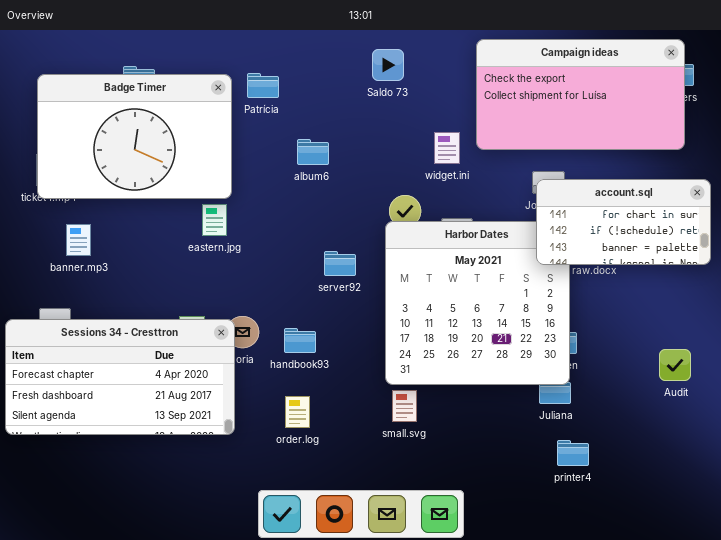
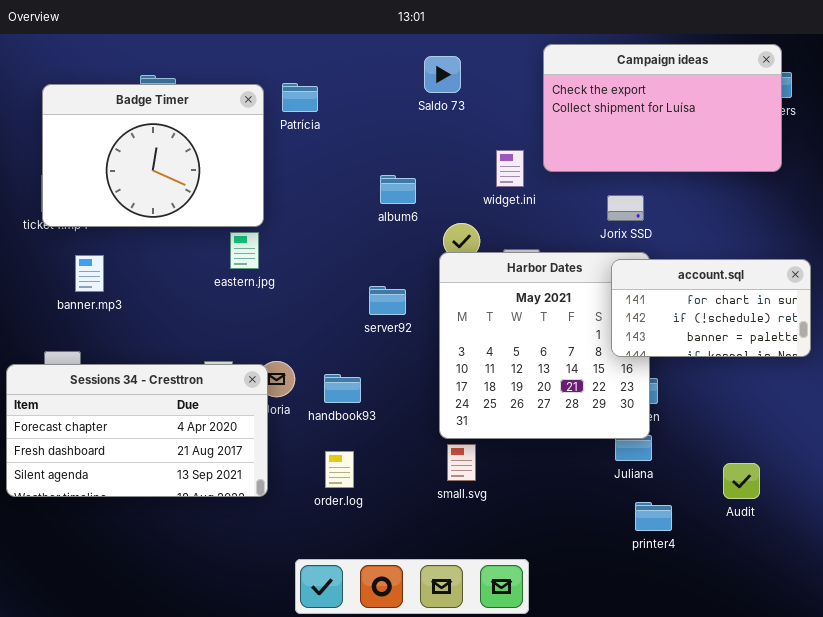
album6: [297,139,329,165] -> [380,175,416,204], moved
account.sql: [536,179,711,265] -> [611,259,811,357], moved
Audit: [659,349,691,381] -> [723,463,760,499], moved

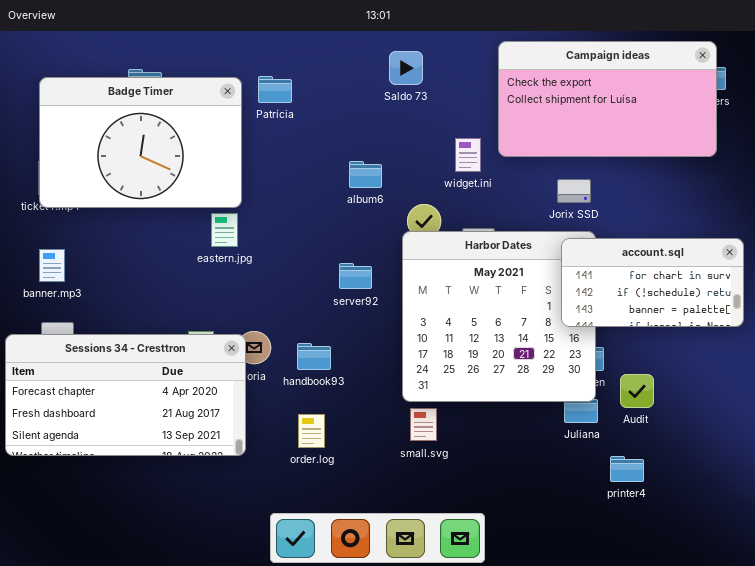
banner.mp3: [75,255,104,292] -> [39,249,65,282], moved
Audit: [723,463,760,499] -> [620,374,654,408], moved
printer4: [635,502,672,531] -> [610,456,644,482], moved

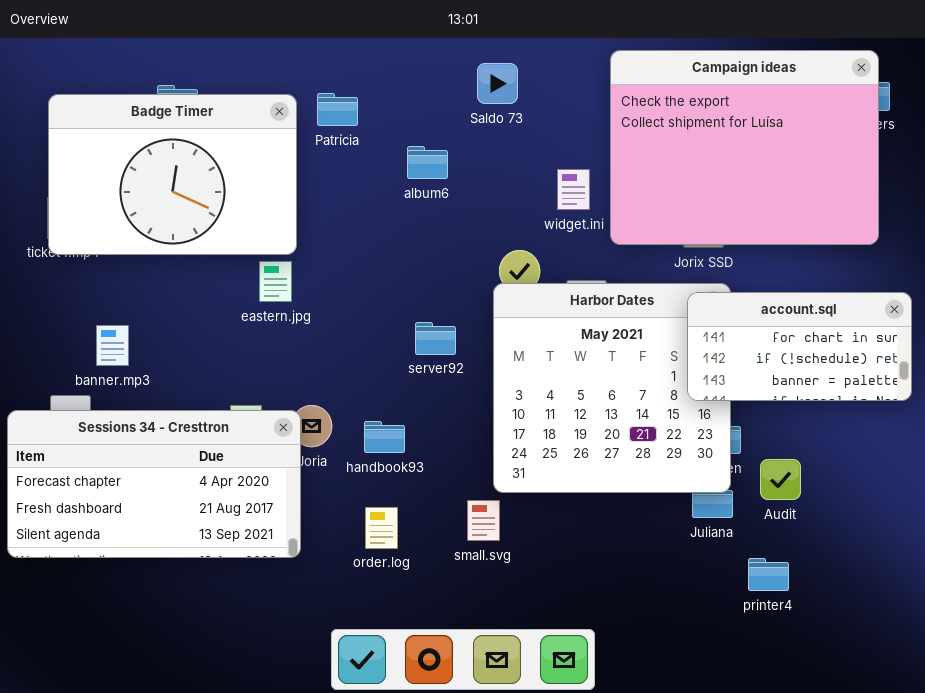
Campaign ideas: [498,41,717,157] -> [610,50,879,245], resized
album6: [349,161,382,188] -> [407,146,448,179], moved
banner.mp3: [39,249,65,282] -> [96,325,129,366], moved
small.svg: [410,408,437,441] -> [467,500,500,541], moved

